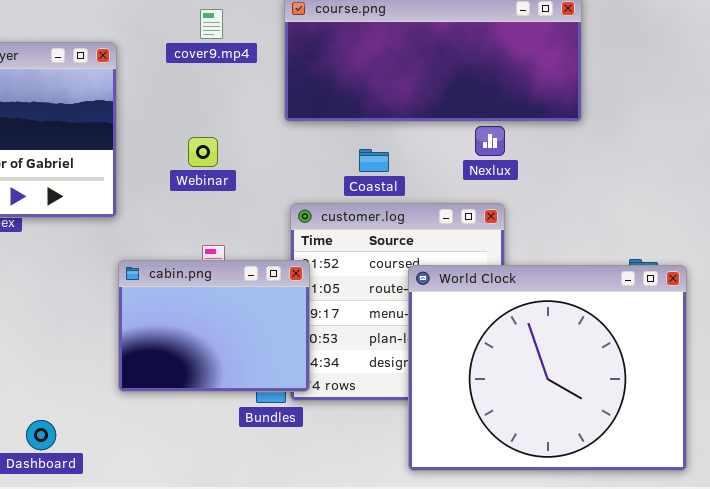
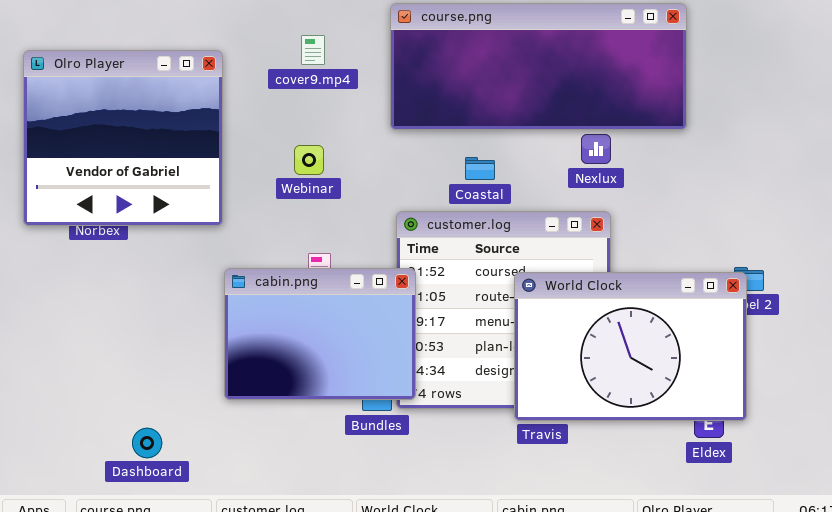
cover9.mp4: [200,9,223,39] -> [301,35,325,65], moved
World Clock: [408,265,687,471] -> [514,272,747,421], resized

